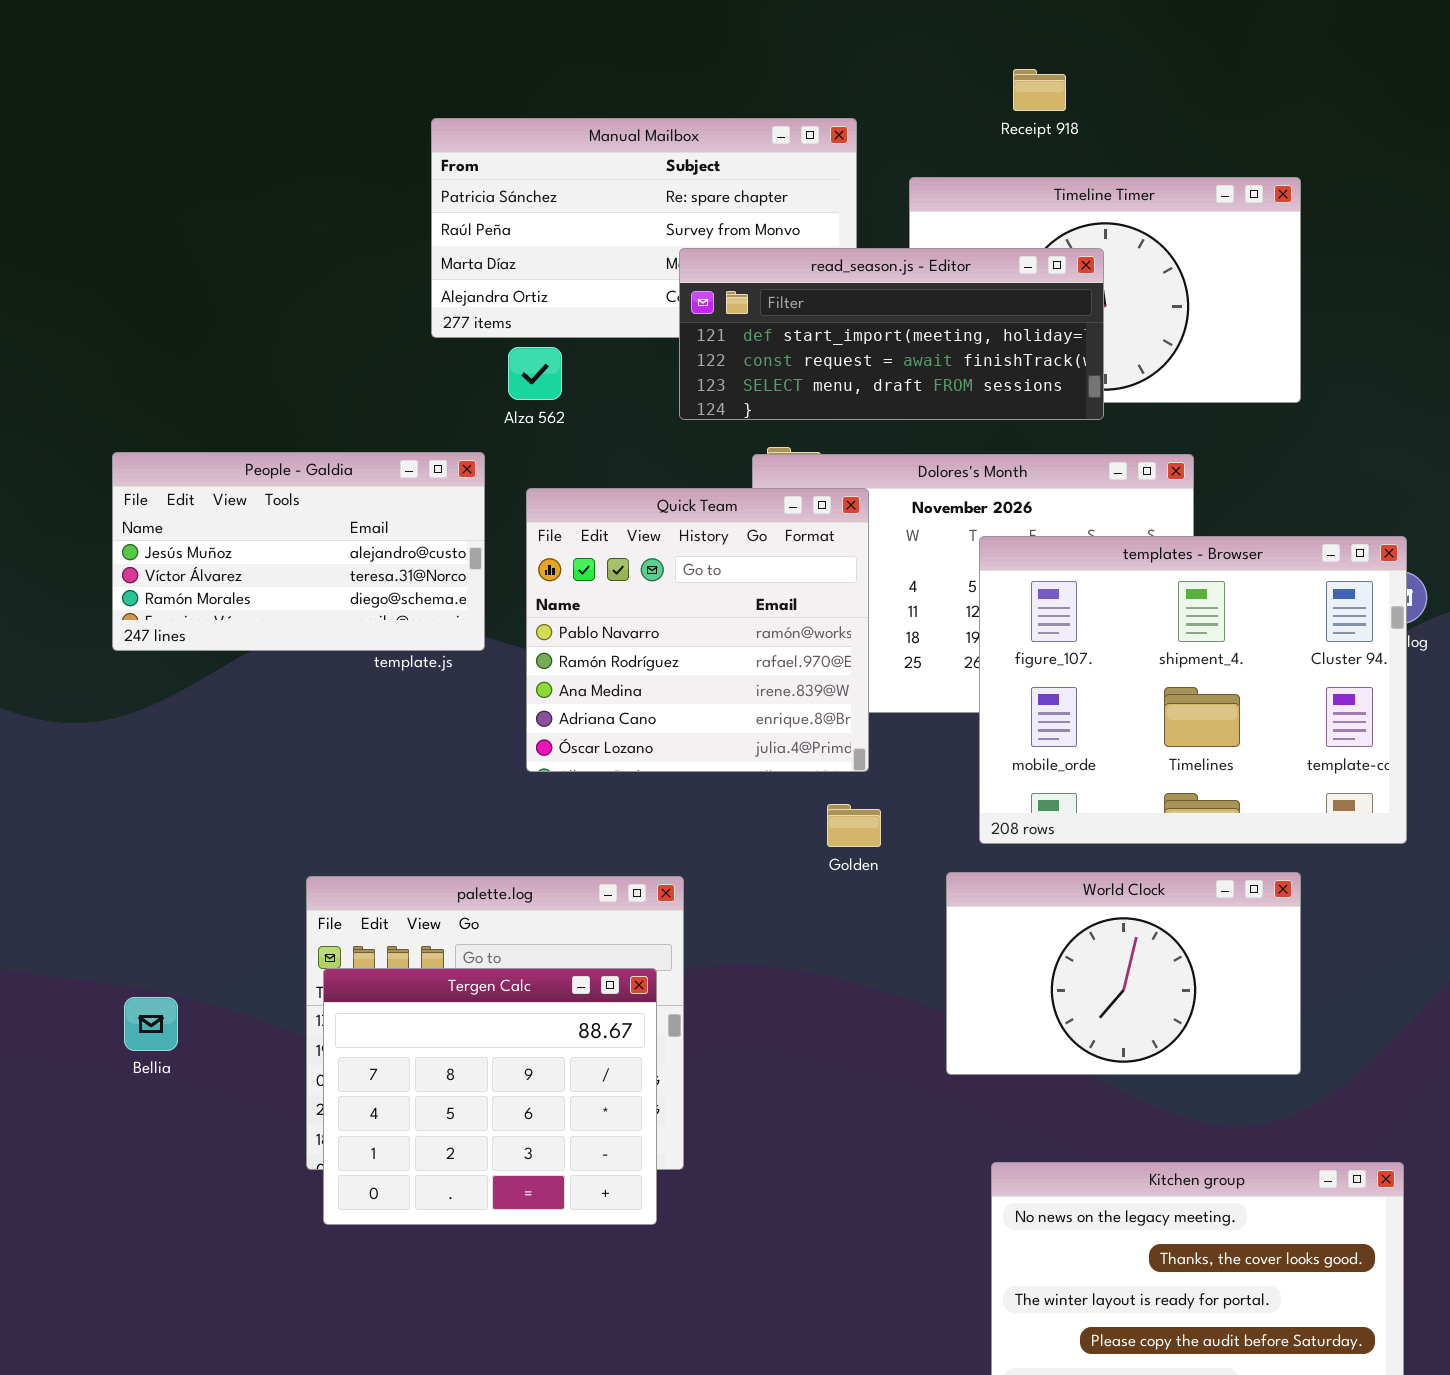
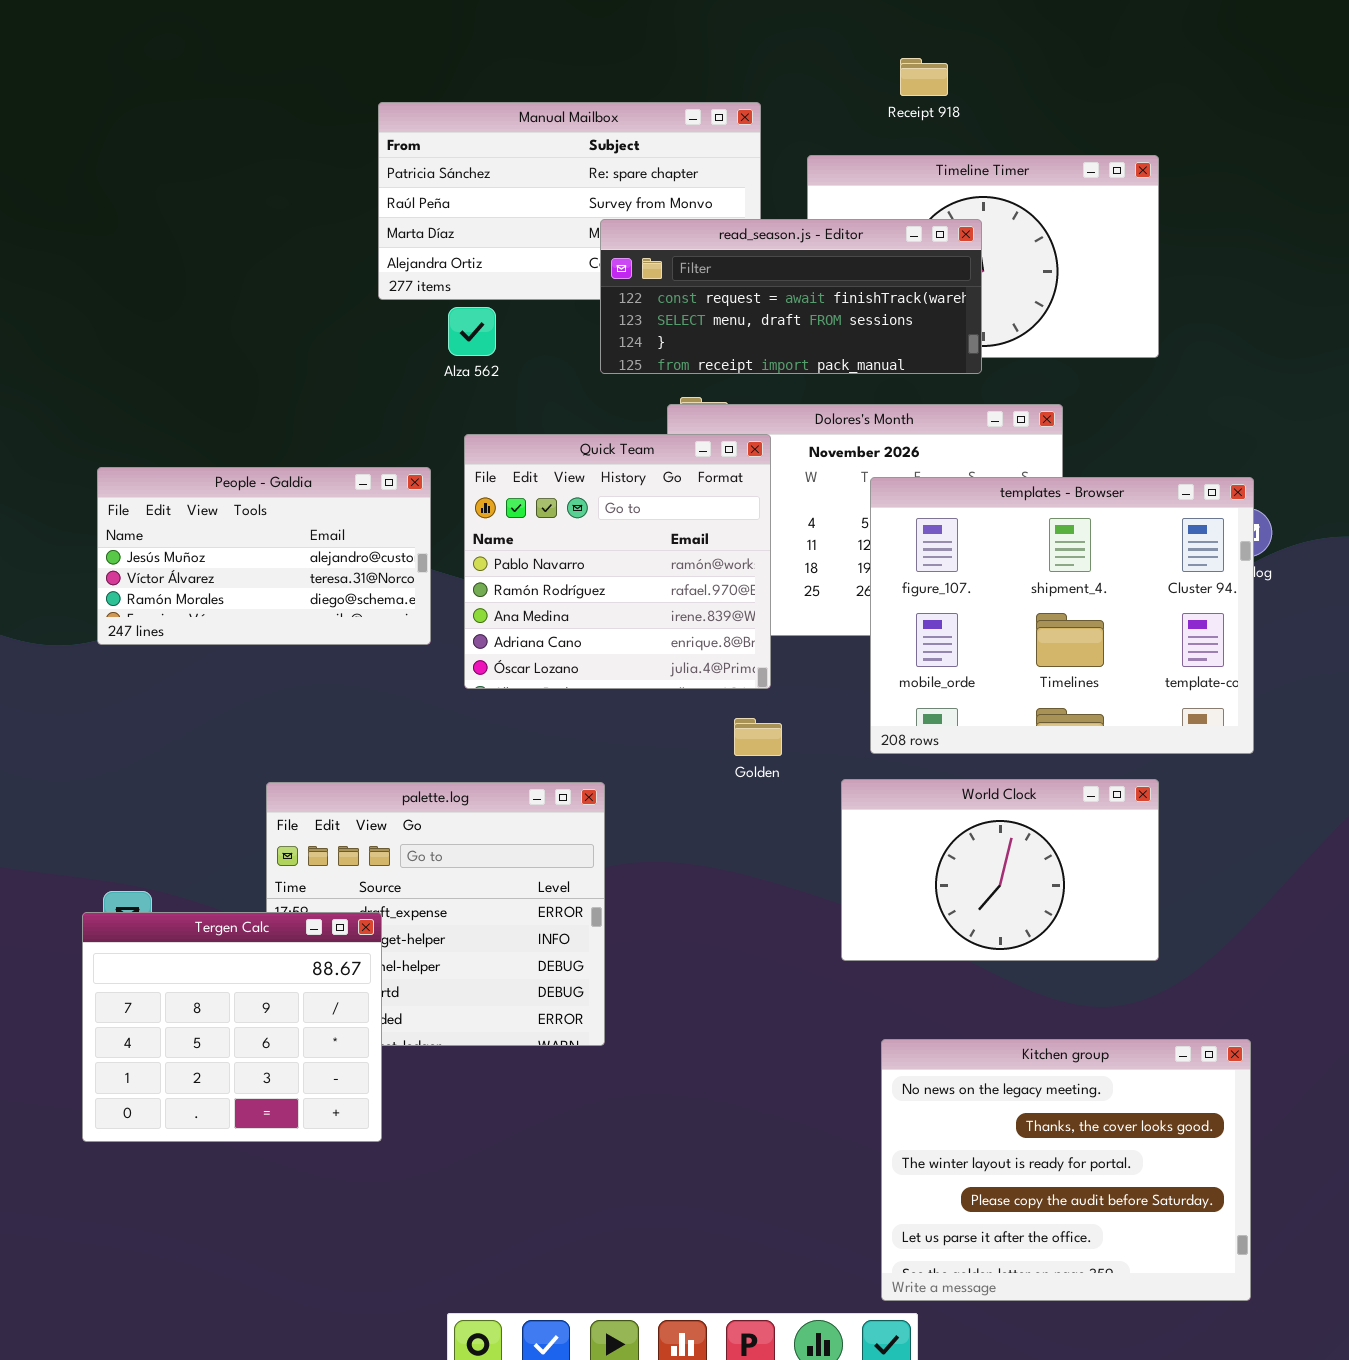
read_season.js - Editor: [679,248,1104,420] -> [600,219,982,374], scrolled down 1 row
People - Galdia: [112,452,485,651] -> [97,467,431,645], moved
Tergen Calc: [323,968,657,1225] -> [82,912,382,1142], moved

